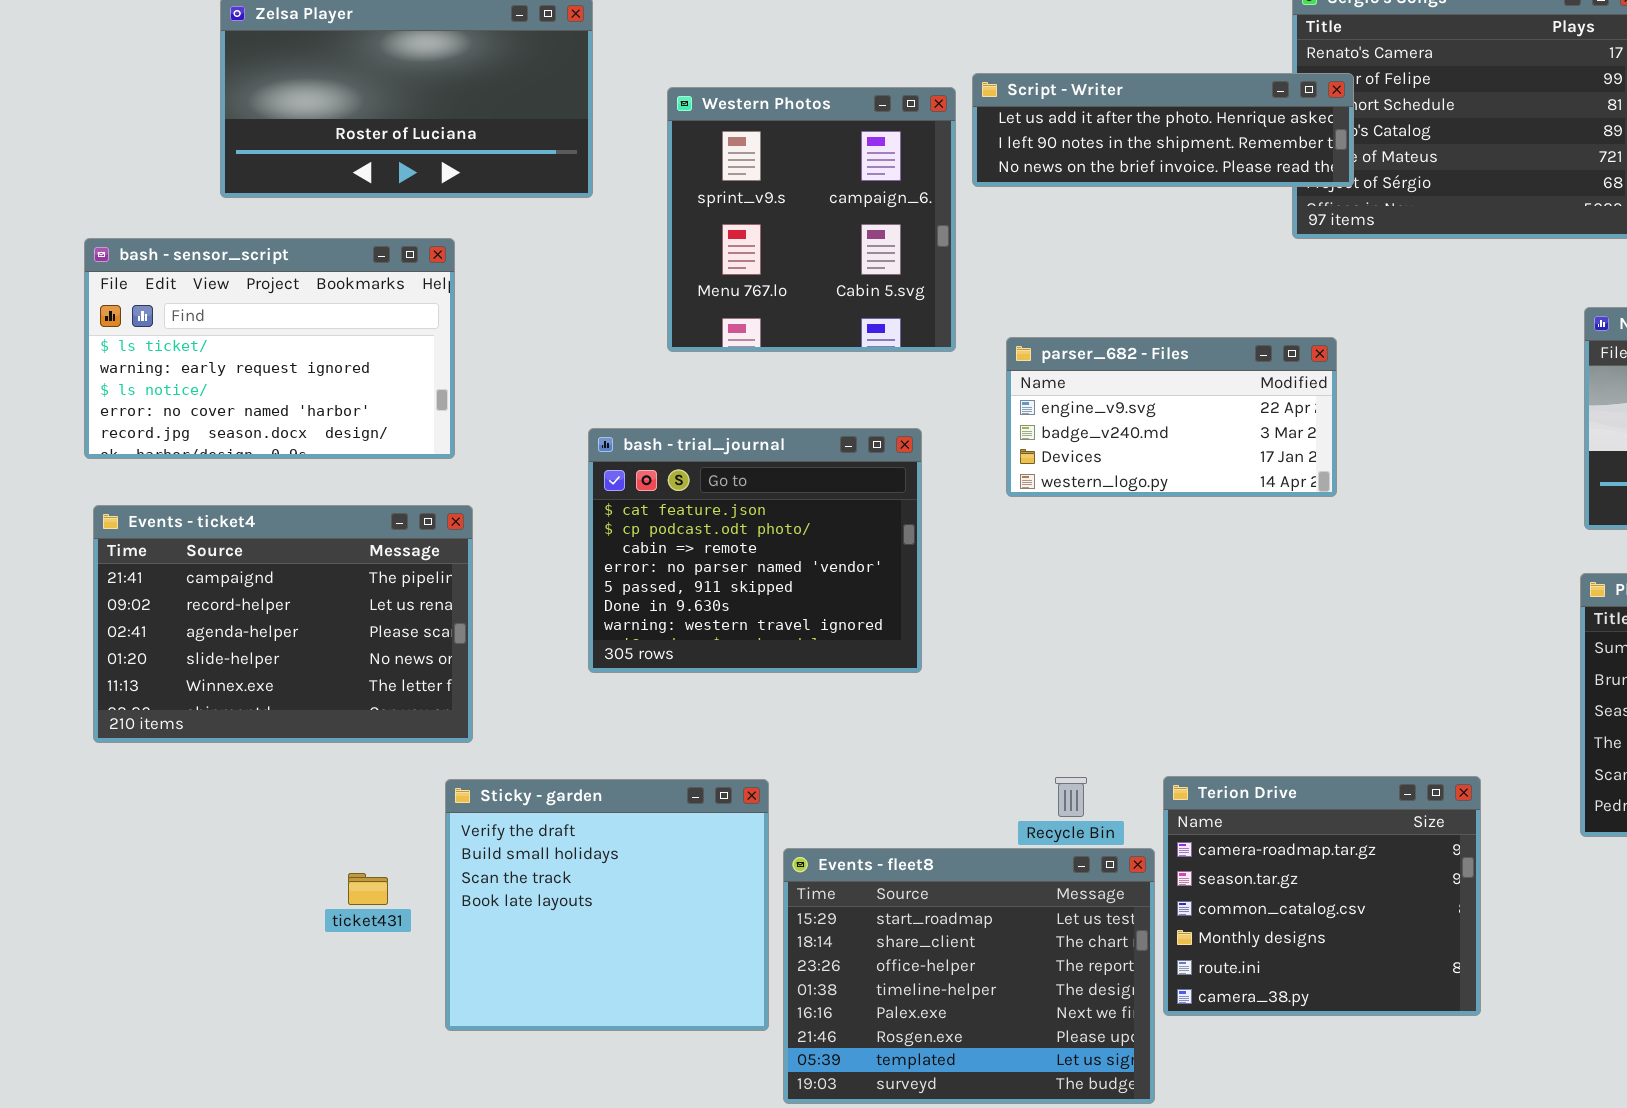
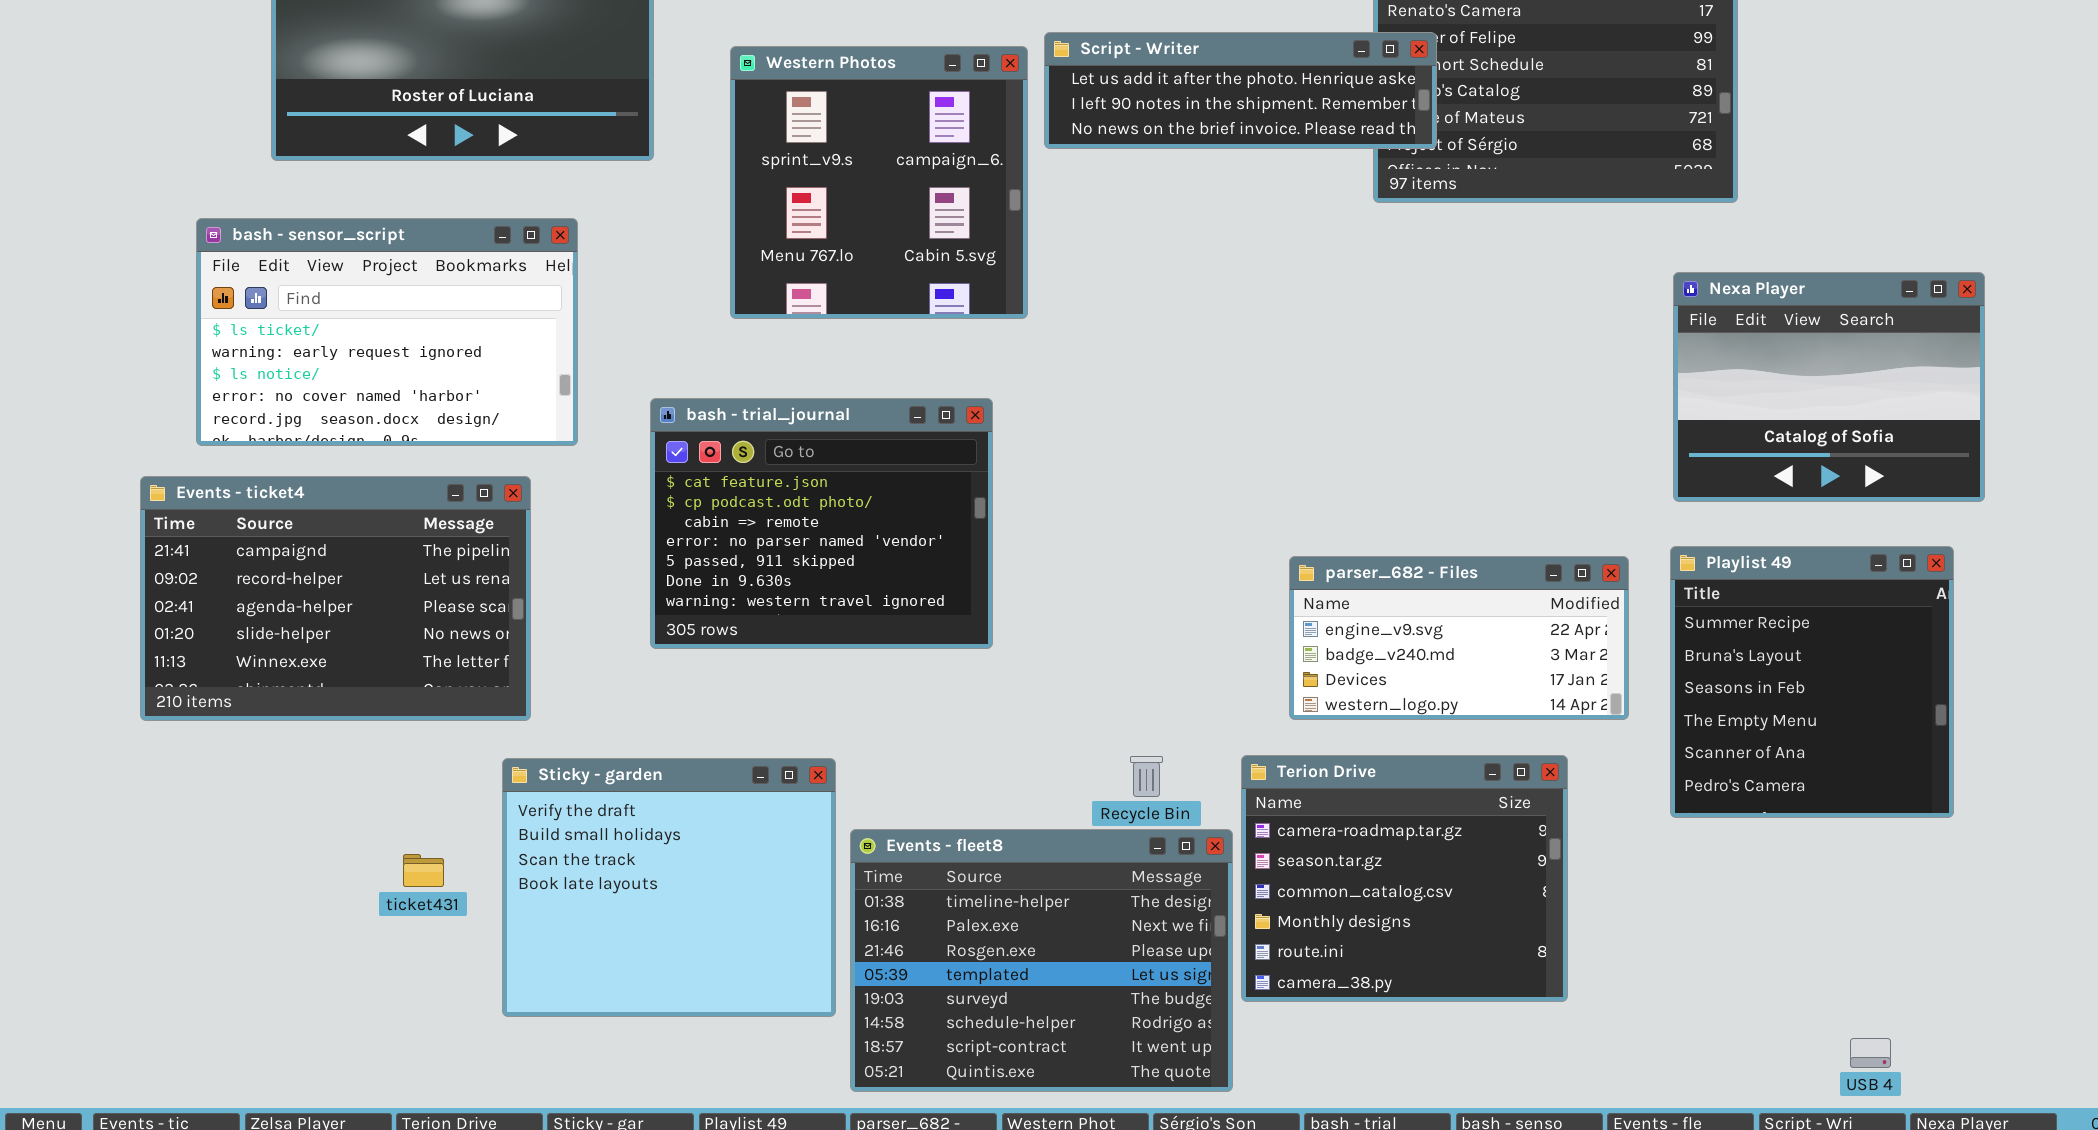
bash - sensor_script: [84,238,455,459] -> [196,218,578,446], moved
parser_682 - Files: [1006,337,1337,497] -> [1289,556,1629,720], moved
Events - fleet8: [783,848,1155,1104] -> [850,829,1233,1092], scrolled down 3 rows

